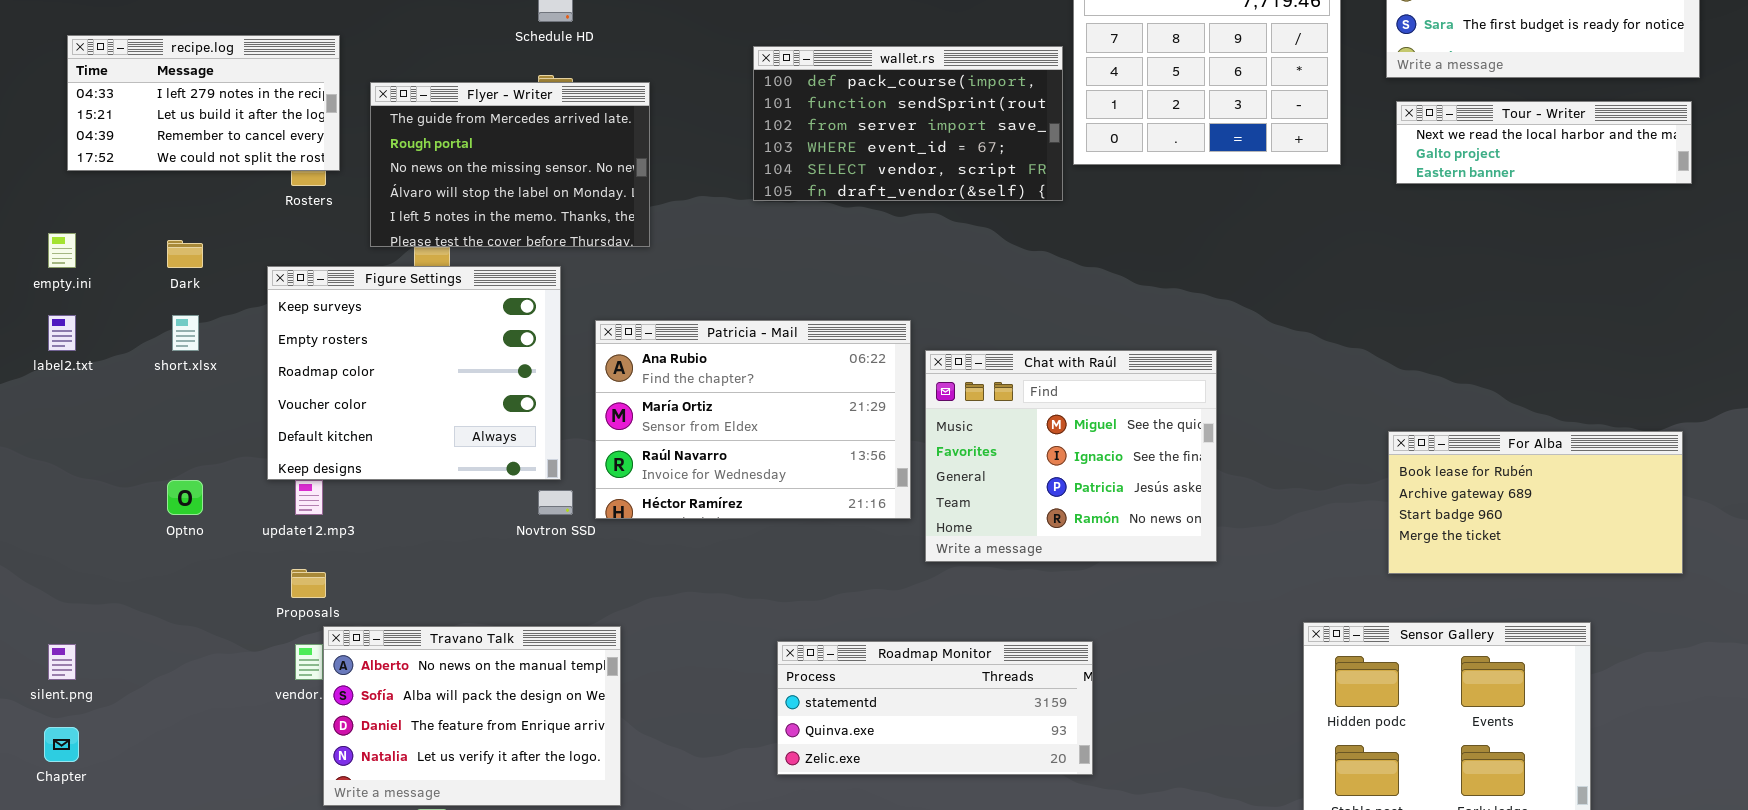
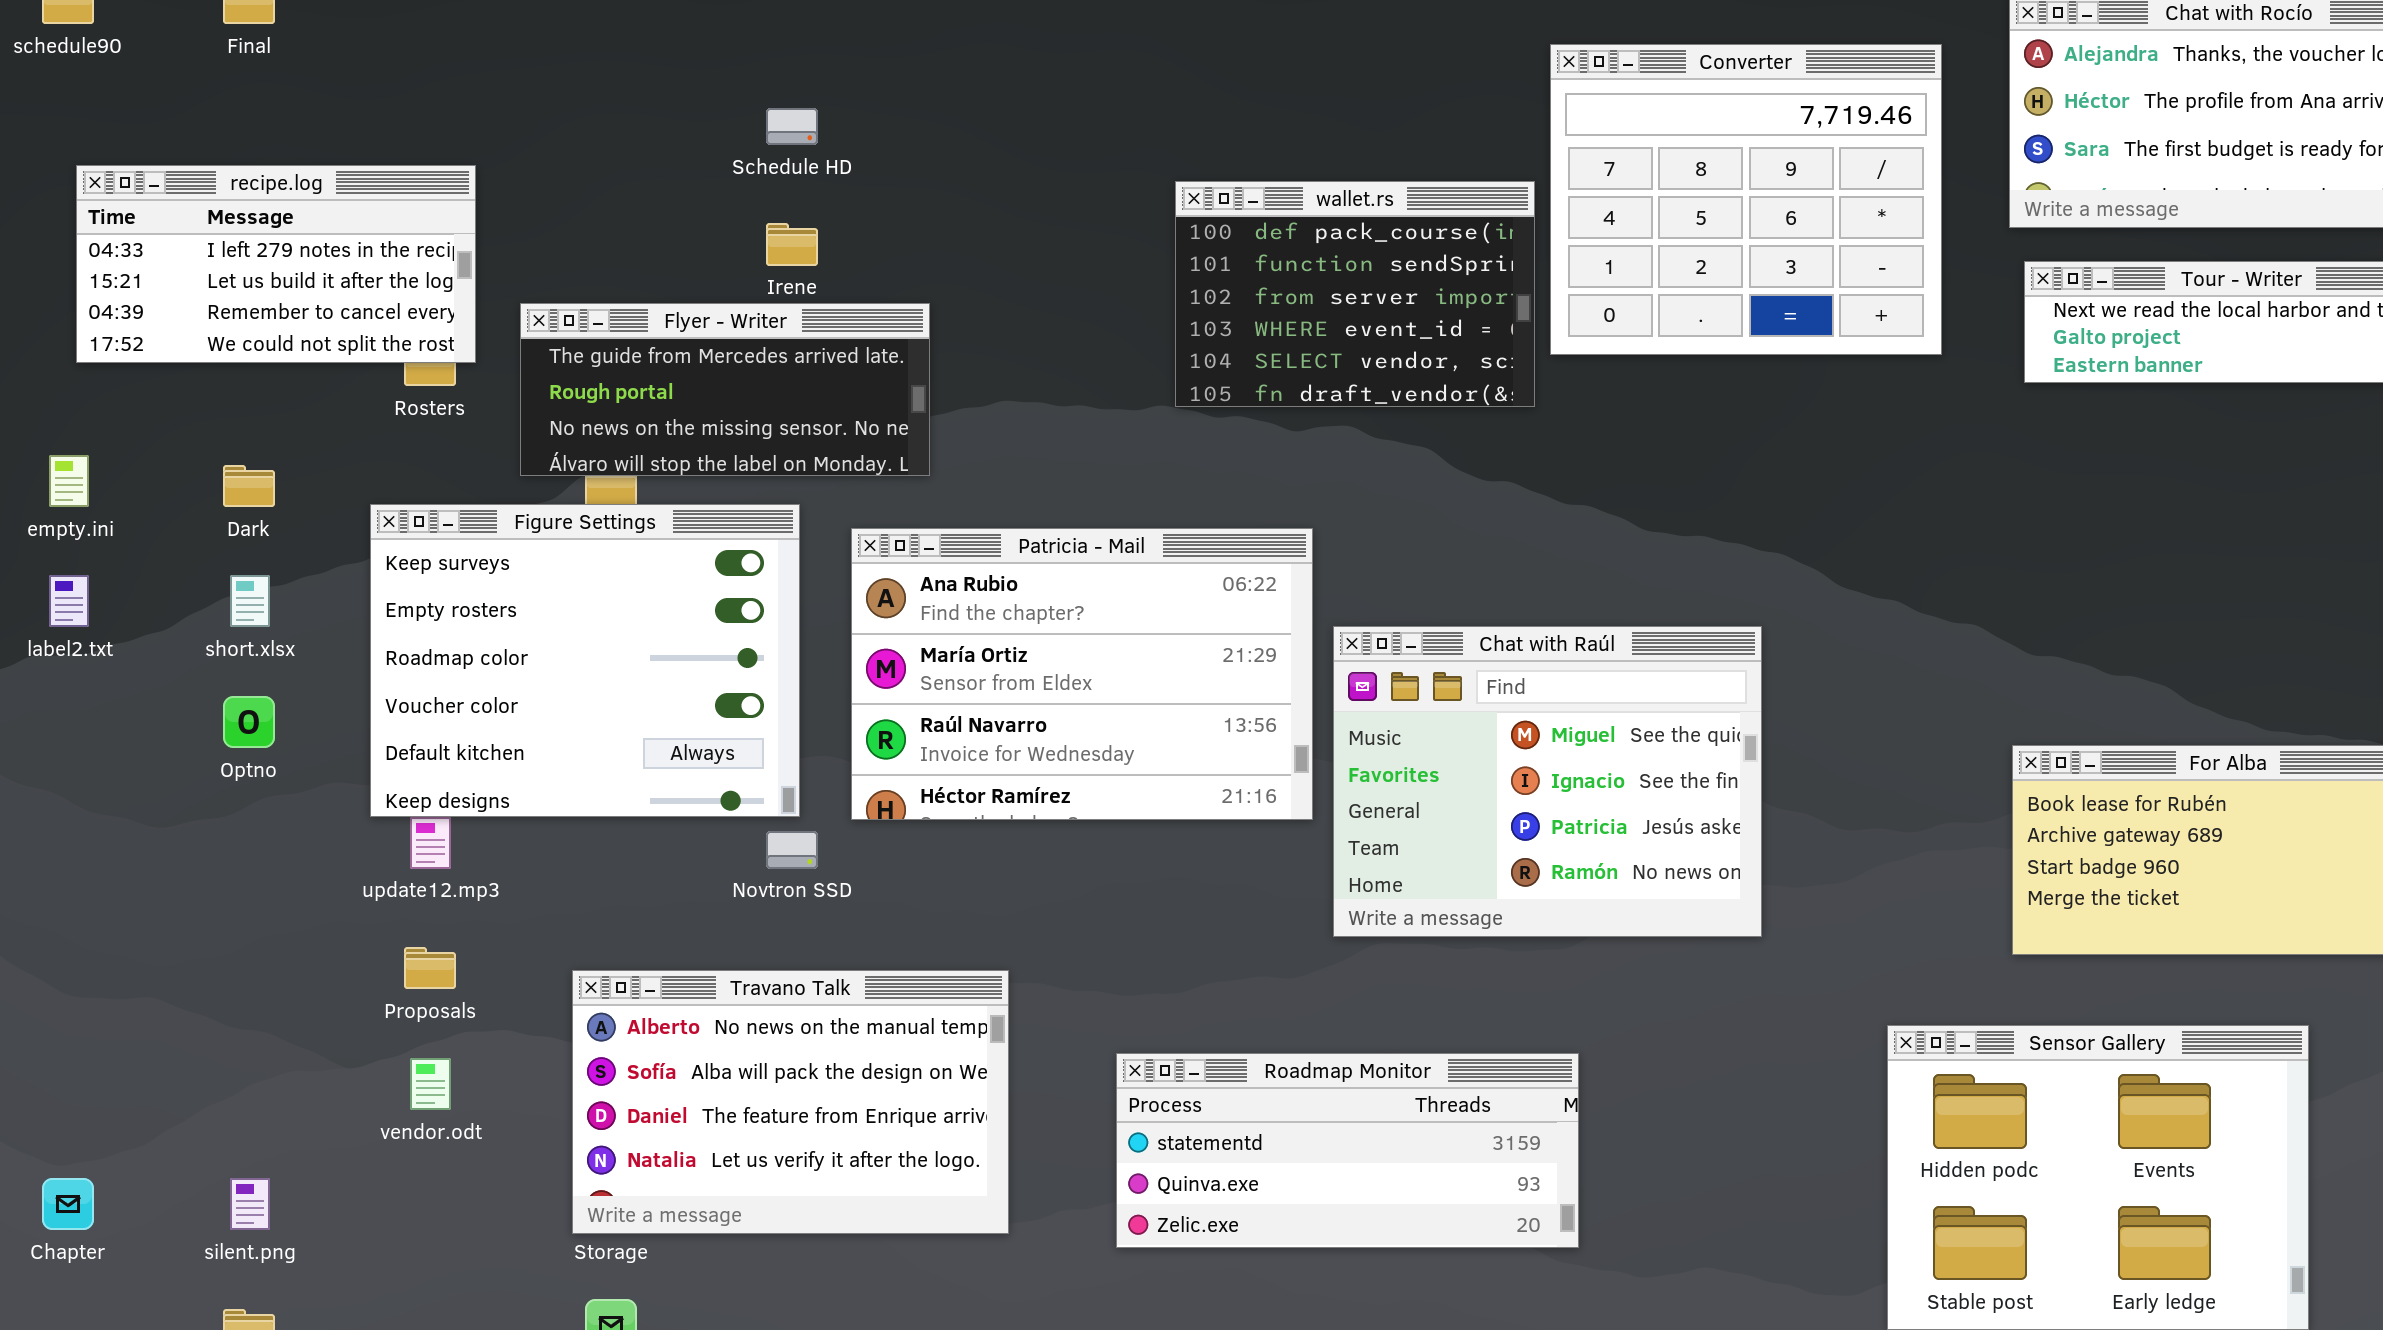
wallet.rs: [753,46,1063,201] -> [1175,181,1535,407], resized
Flyer - Writer: [370,82,650,247] -> [520,303,930,476], resized
Patricia - Mail: [595,320,911,519] -> [851,528,1313,820], moved
Optno: [167,480,203,515] -> [223,696,275,748], moved
Travano Talk: [323,626,621,806] -> [572,970,1009,1234], moved
silent.png: [48,644,76,680] -> [230,1178,270,1230], moved

